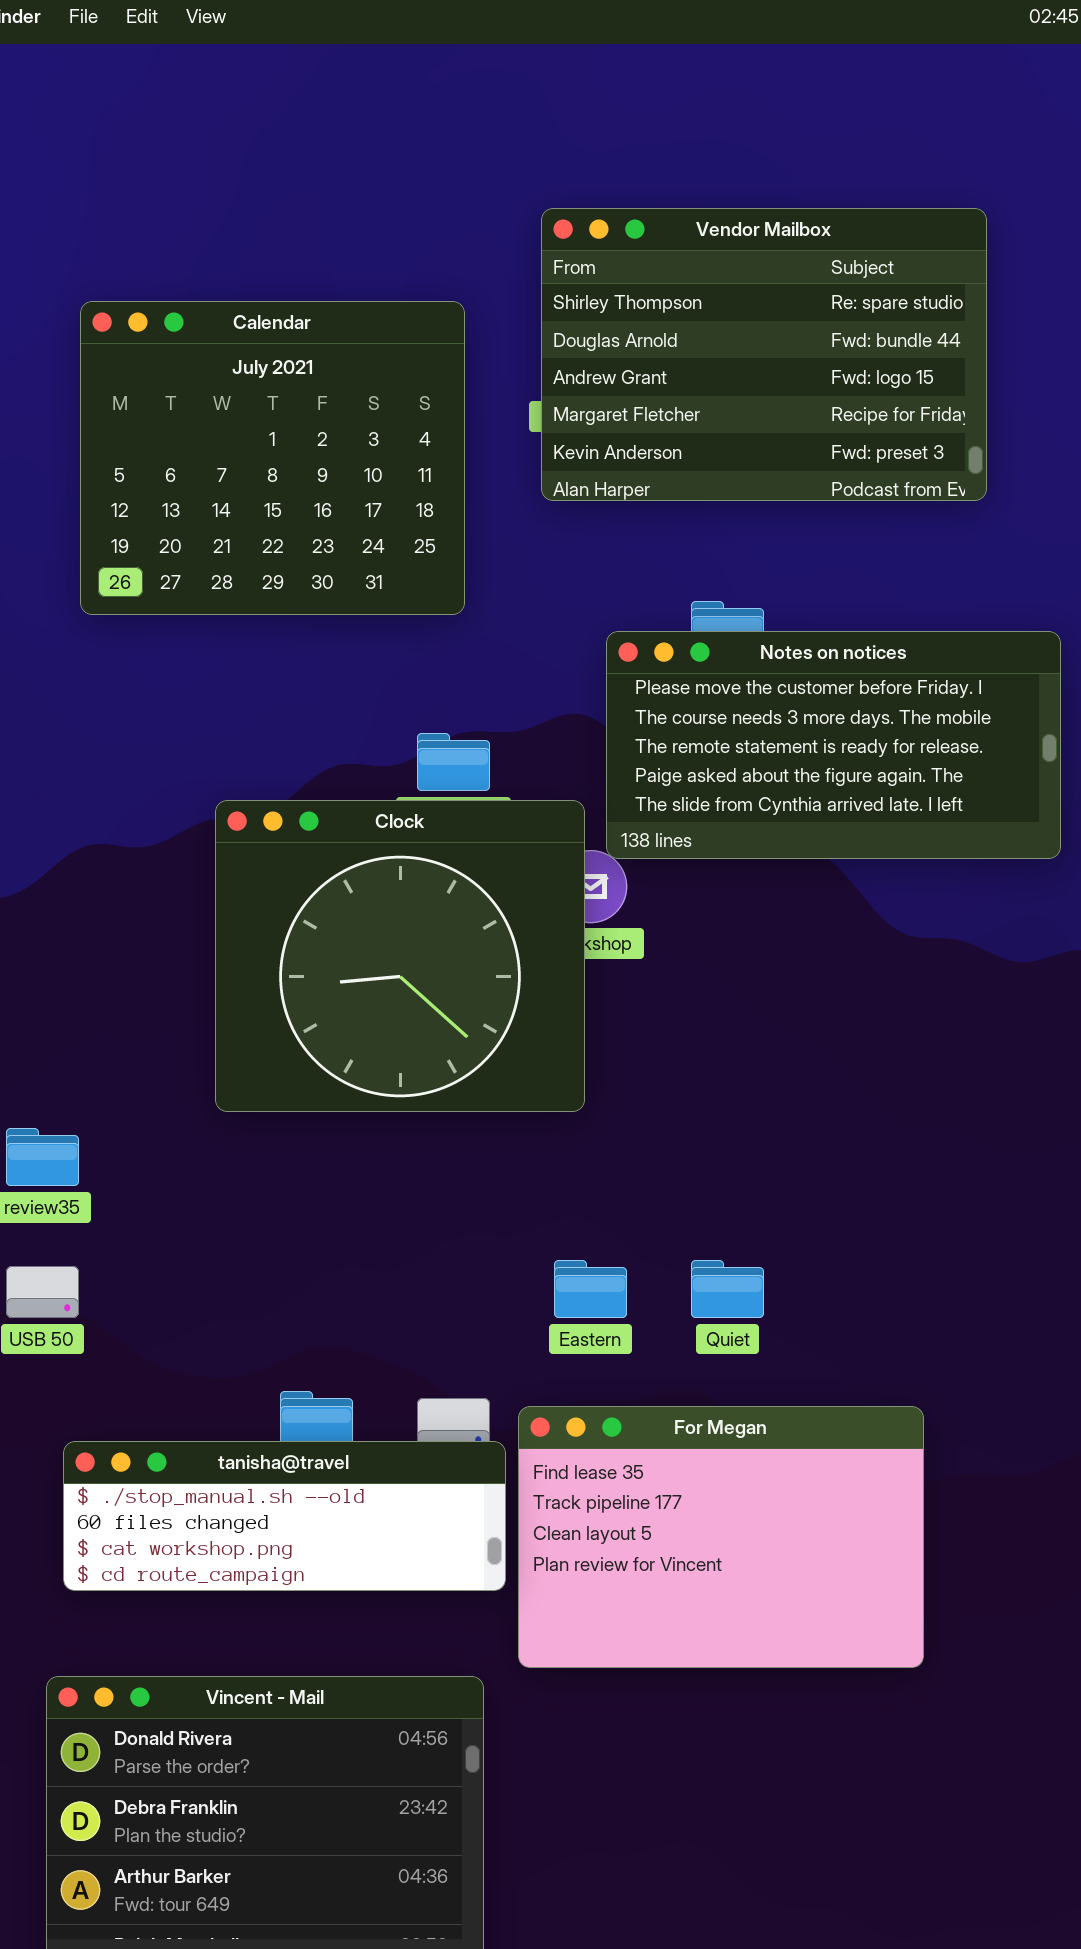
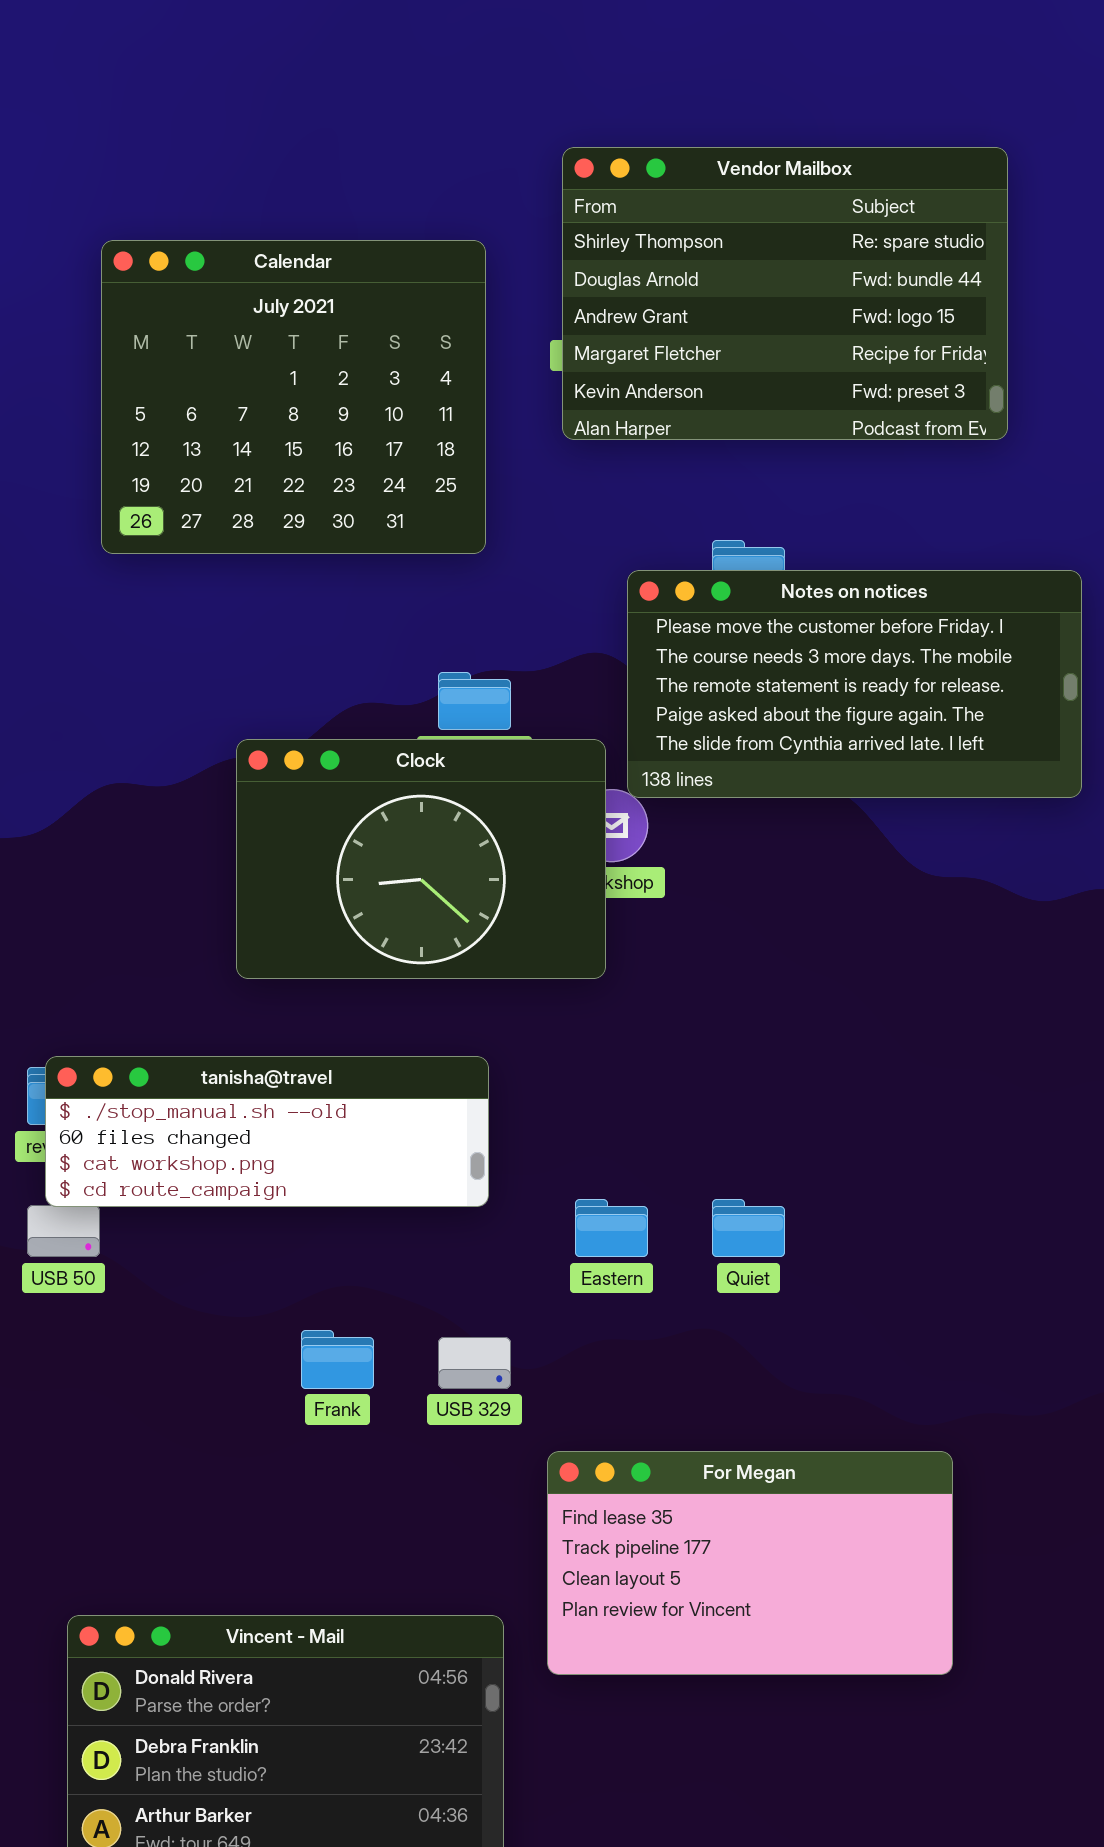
Clock: [215,800,585,1112] -> [236,739,606,979], resized
For Megan: [518,1406,924,1668] -> [547,1451,953,1675], moved, resized
tanisha@travel: [63,1441,506,1591] -> [45,1056,489,1207], moved

